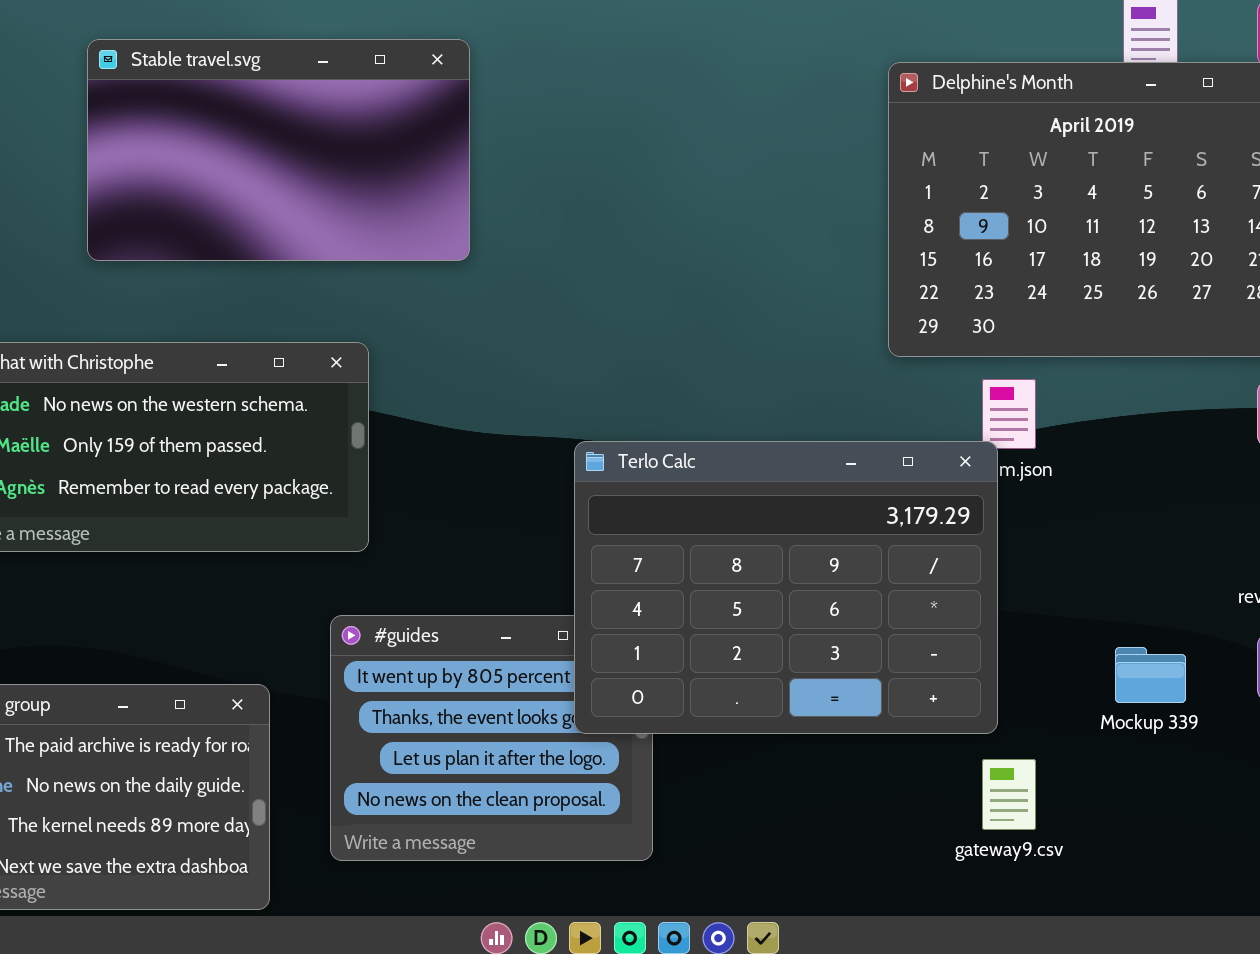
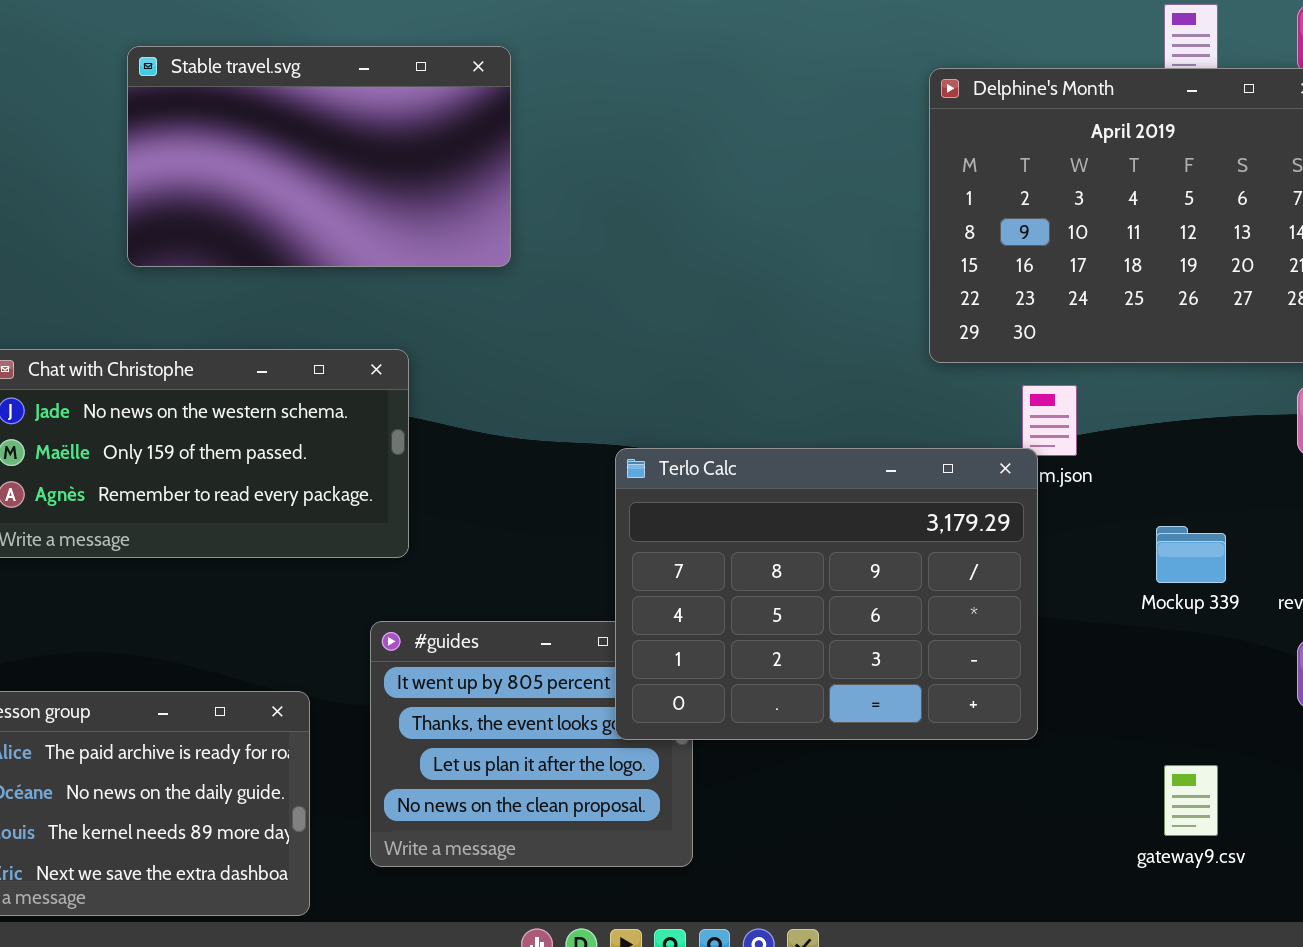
Mockup 339: [1115,647,1186,703] -> [1156,526,1226,583], moved
gateway9.csv: [982,759,1036,830] -> [1164,765,1218,836], moved

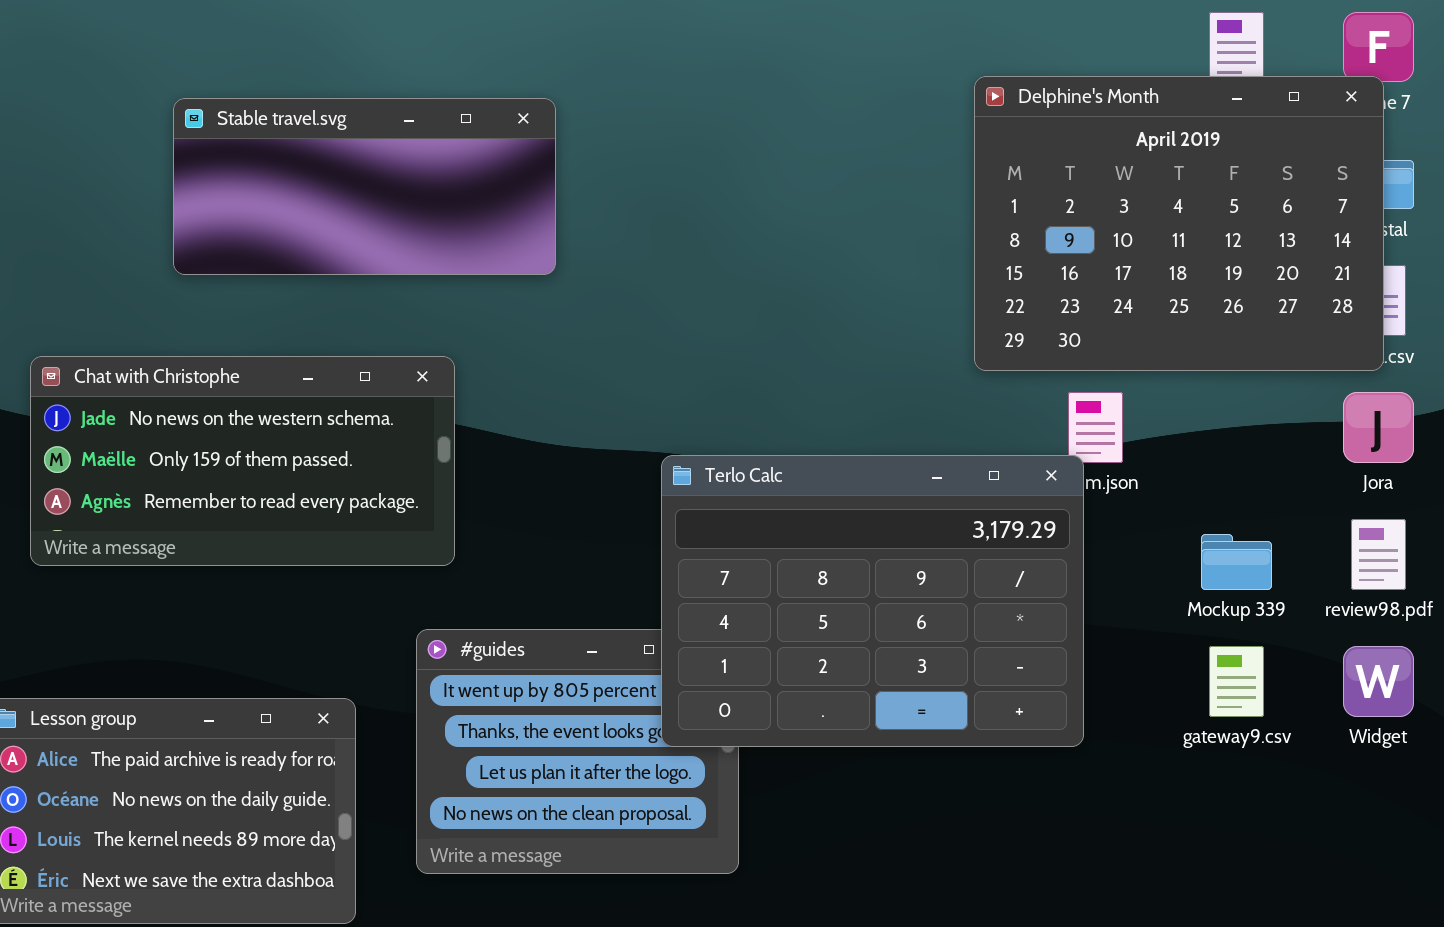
Stable travel.svg: [127,46,511,267] -> [173,98,556,275], resized
gateway9.csv: [1164,765,1218,836] -> [1209,646,1264,717], moved

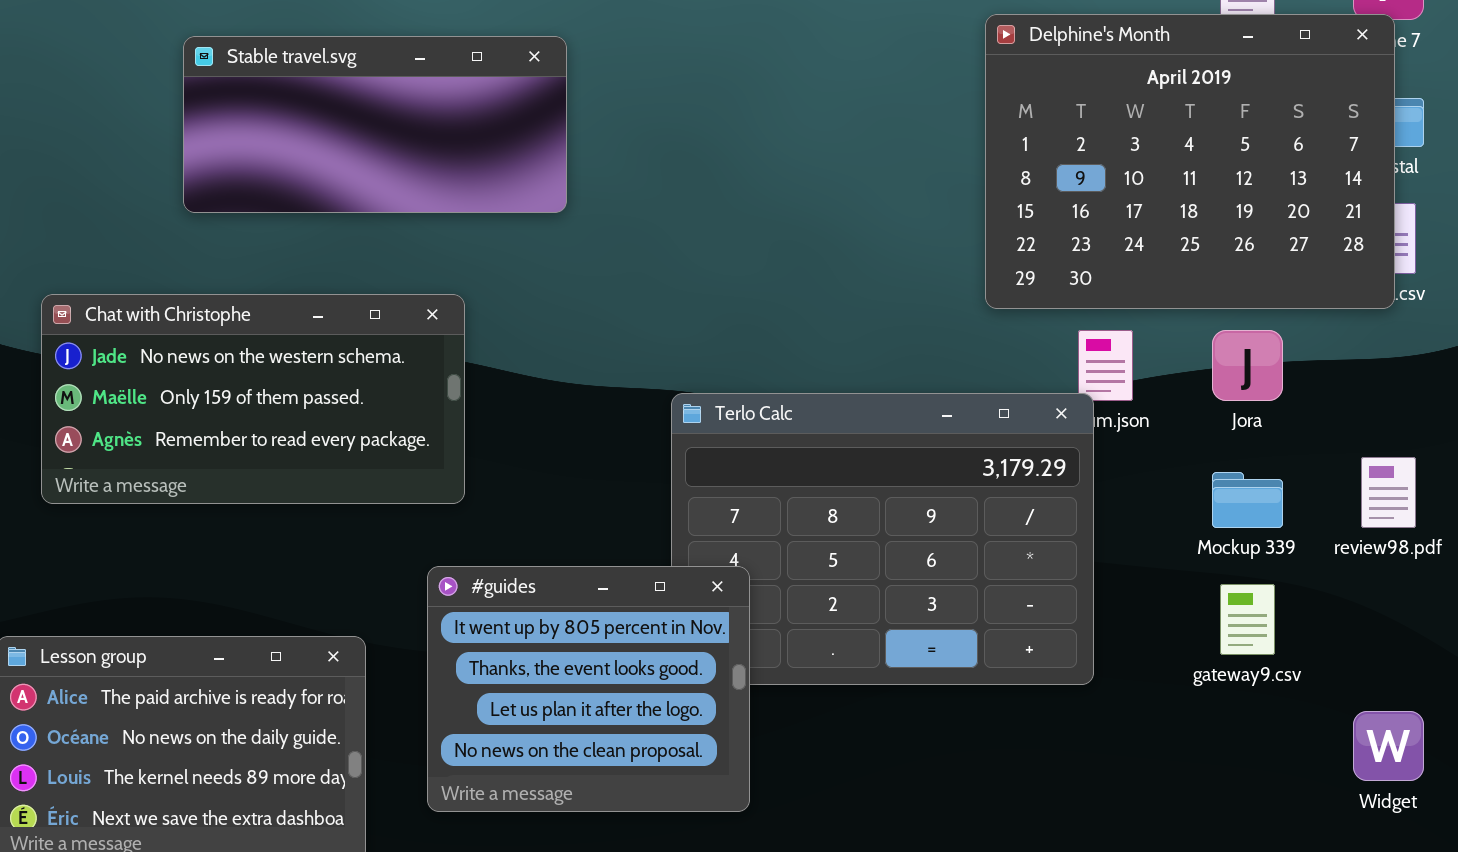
Jora: [1343,392,1414,463] -> [1212,330,1283,401], moved
#guides: [416,629,739,874] -> [427,566,750,812], raised
Widget: [1343,646,1414,717] -> [1353,711,1424,781], moved

